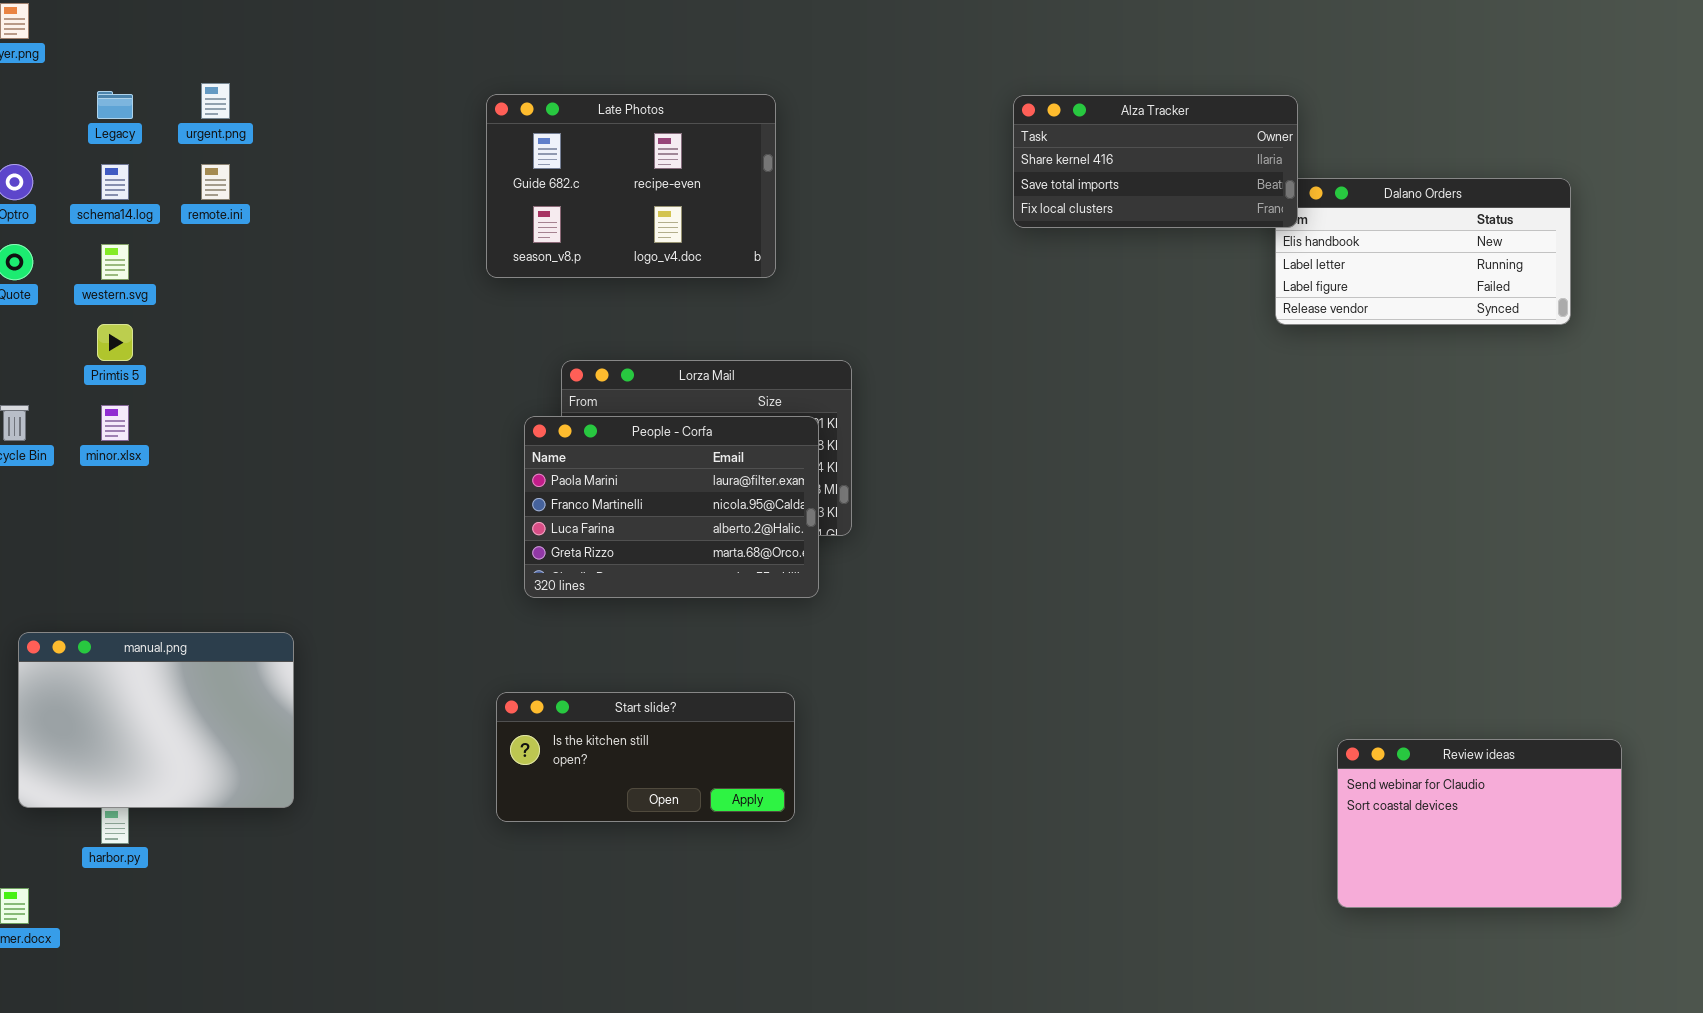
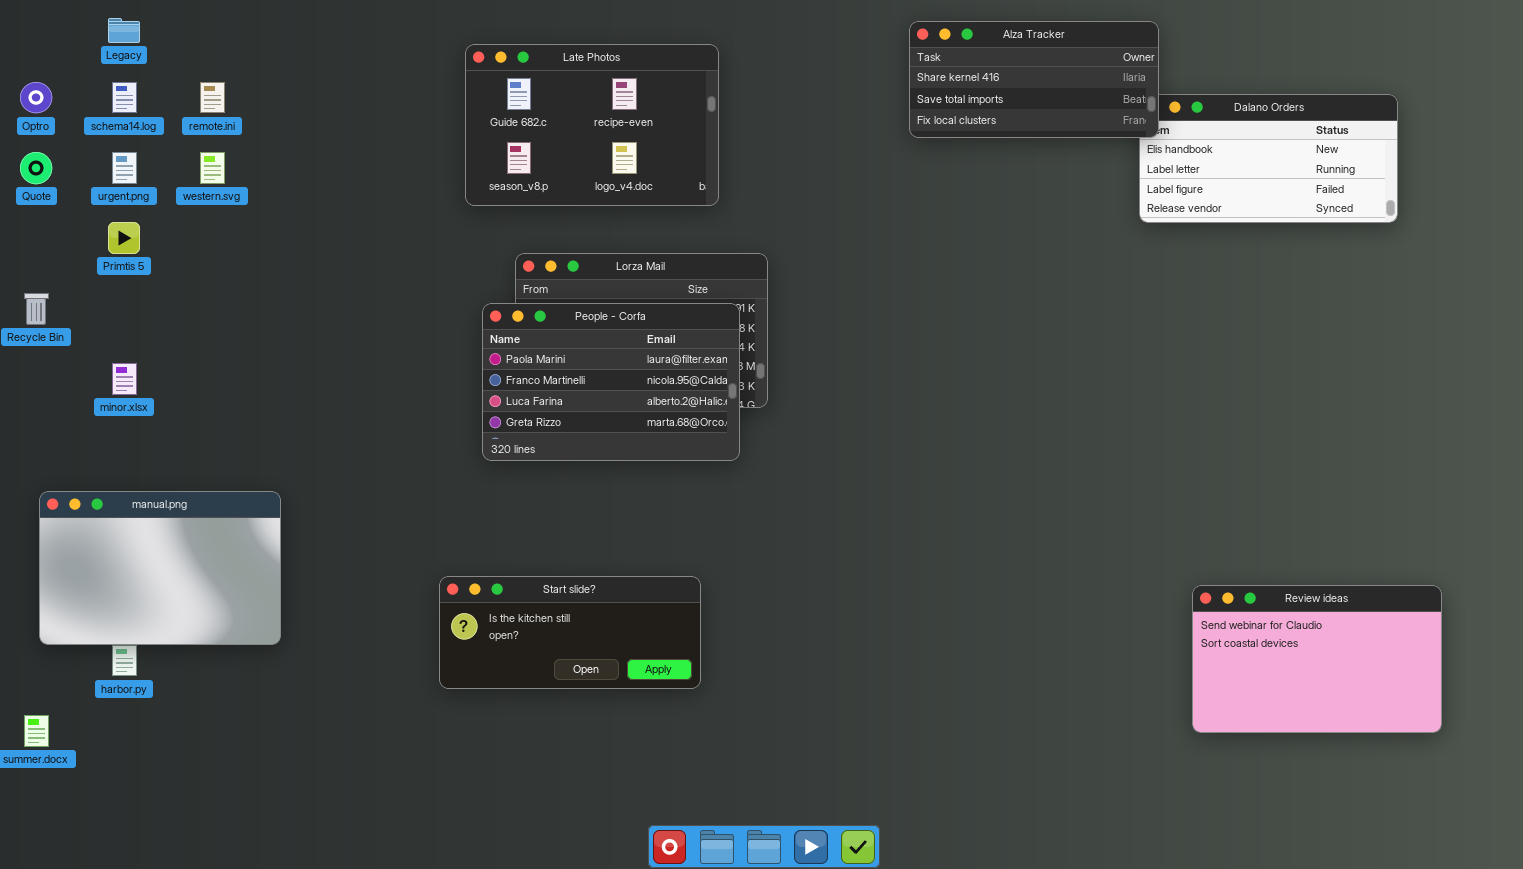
urgent.png: [201,83,230,119] -> [112,152,137,184], moved
Late Photos: [486,94,776,278] -> [465,44,719,206], moved
western.svg: [101,244,129,280] -> [200,152,225,184], moved
minor.xlsx: [101,405,129,441] -> [112,363,137,395], moved
Start slide?: [496,692,795,822] -> [439,576,701,689], moved

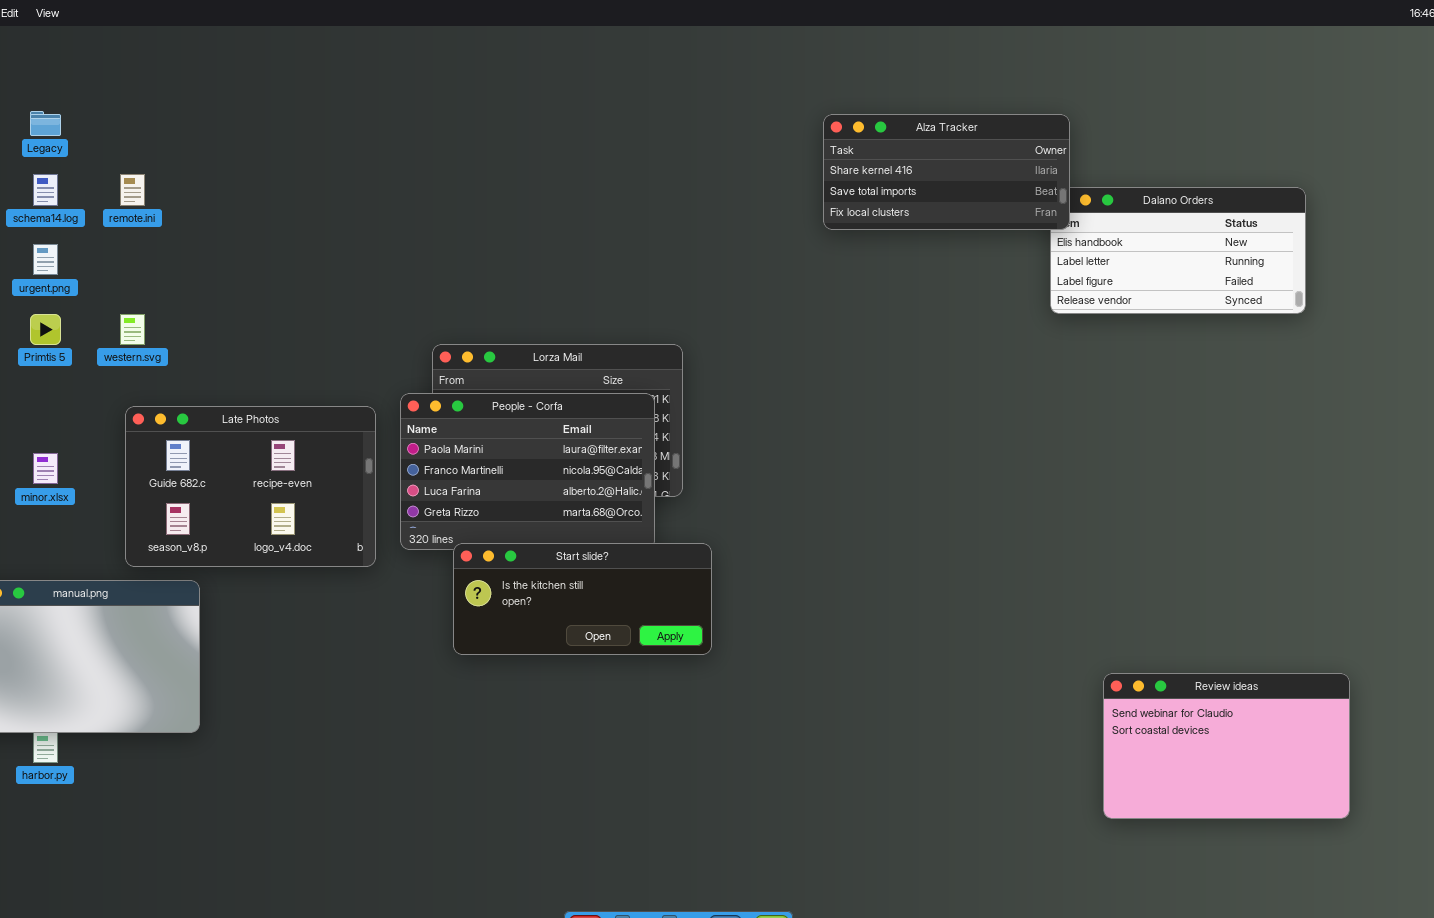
Late Photos: [465,44,719,206] -> [125,406,376,567], moved
western.svg: [200,152,225,184] -> [120,314,145,345], moved
Start slide?: [439,576,701,689] -> [453,543,712,655], moved

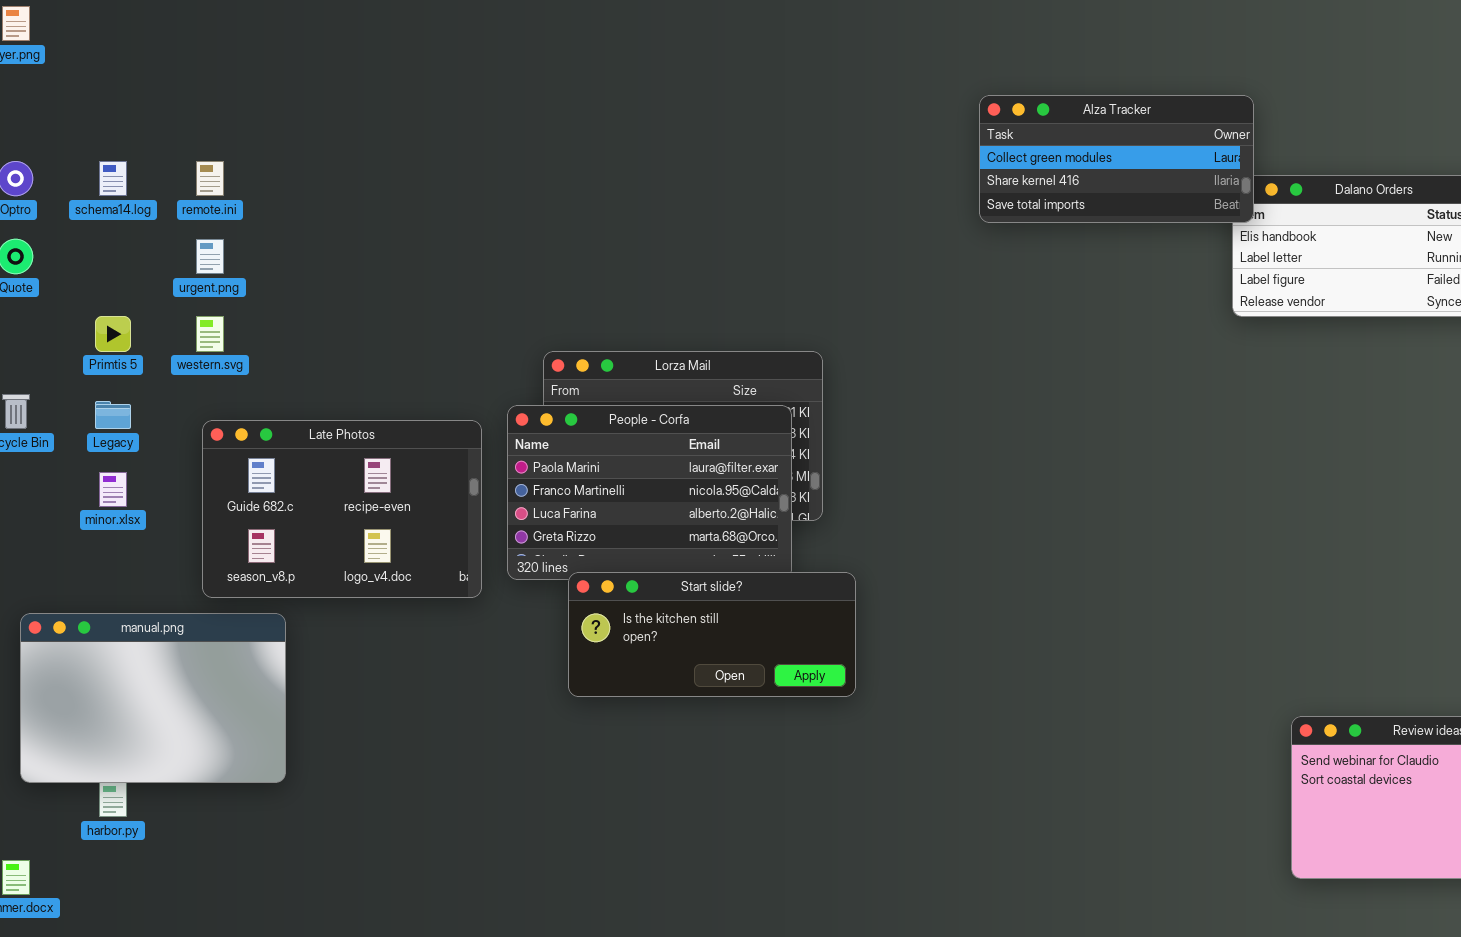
Legacy: [30,111,61,136] -> [95,401,131,429], moved
Alza Tracker: [823,114,1070,230] -> [979,95,1254,223], scrolled up 1 row
urgent.png: [33,244,58,275] -> [196,239,224,274], moved

